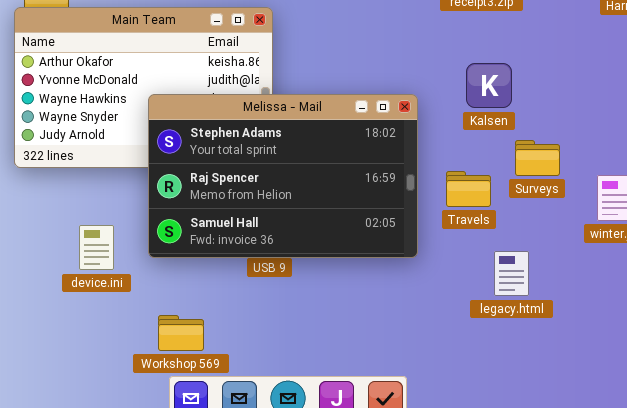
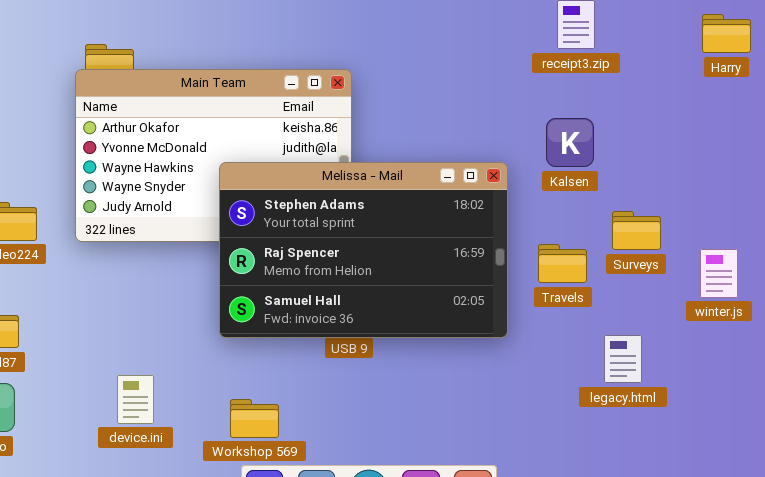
Kalsen: [466,63,512,108] -> [546,118,594,167], moved
device.ini: [79,225,114,270] -> [117,375,154,424], moved
legacy.html: [494,251,529,296] -> [604,335,642,383], moved

